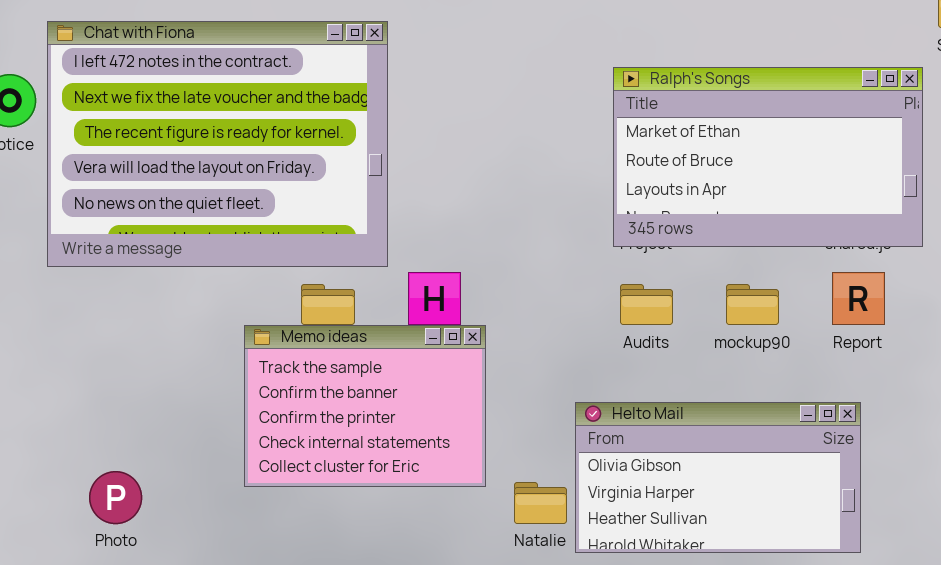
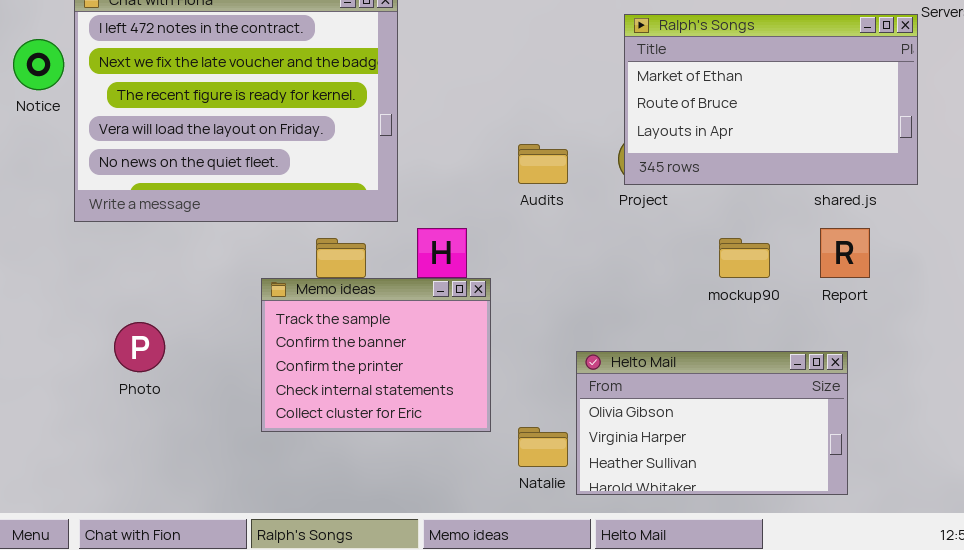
Ralph's Songs: [613,67,923,247] -> [624,14,918,185], moved
Audits: [620,284,673,325] -> [518,144,568,184], moved
Photo: [89,471,142,524] -> [114,322,165,372], moved

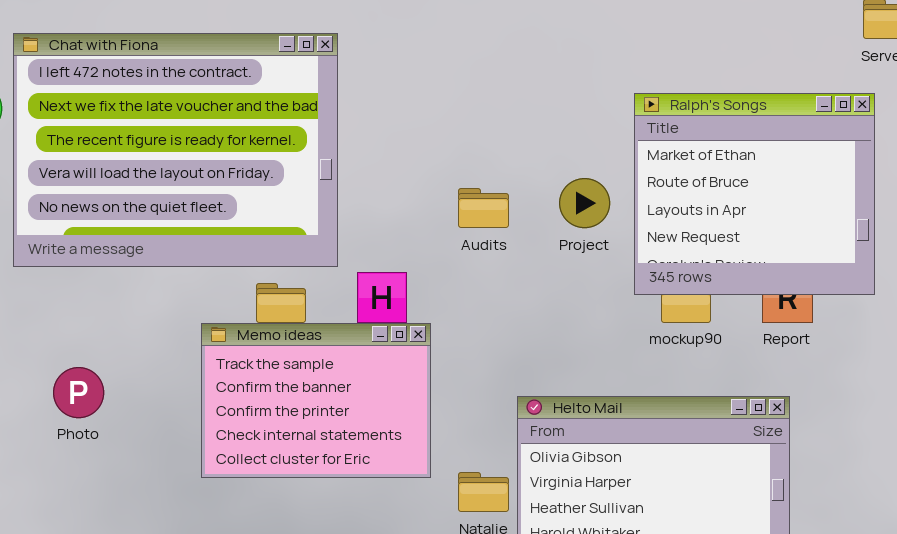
Ralph's Songs: [624,14,918,185] -> [634,93,875,295], moved, resized

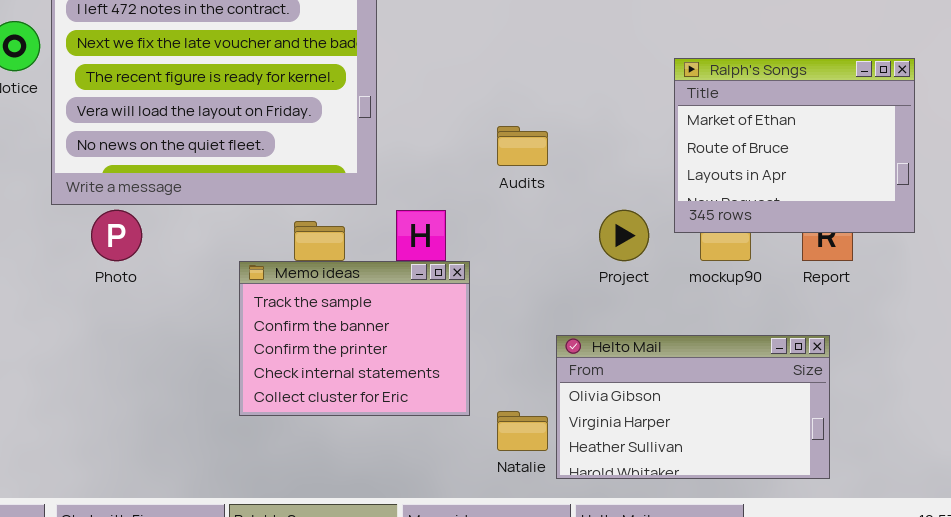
Ralph's Songs: [634,93,875,295] -> [674,58,915,233], resized
Project: [559,178,610,228] -> [599,210,649,261], moved
Photo: [53,367,104,418] -> [91,210,142,261], moved

